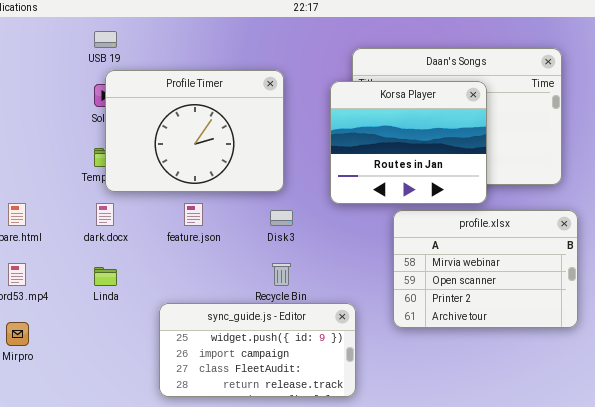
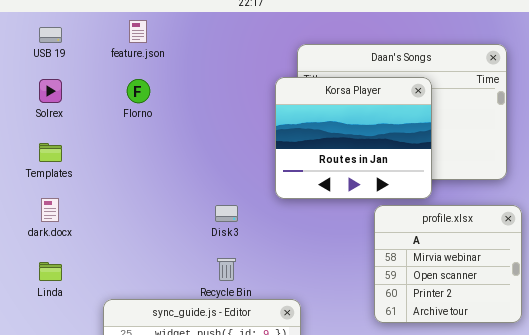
Profile Timer: [105,70,284,192] -> none, closed
feature.json: [184,203,203,226] -> [129,20,147,43], moved
profile.xlsx: [393,210,578,328] -> [374,205,522,323], resized

